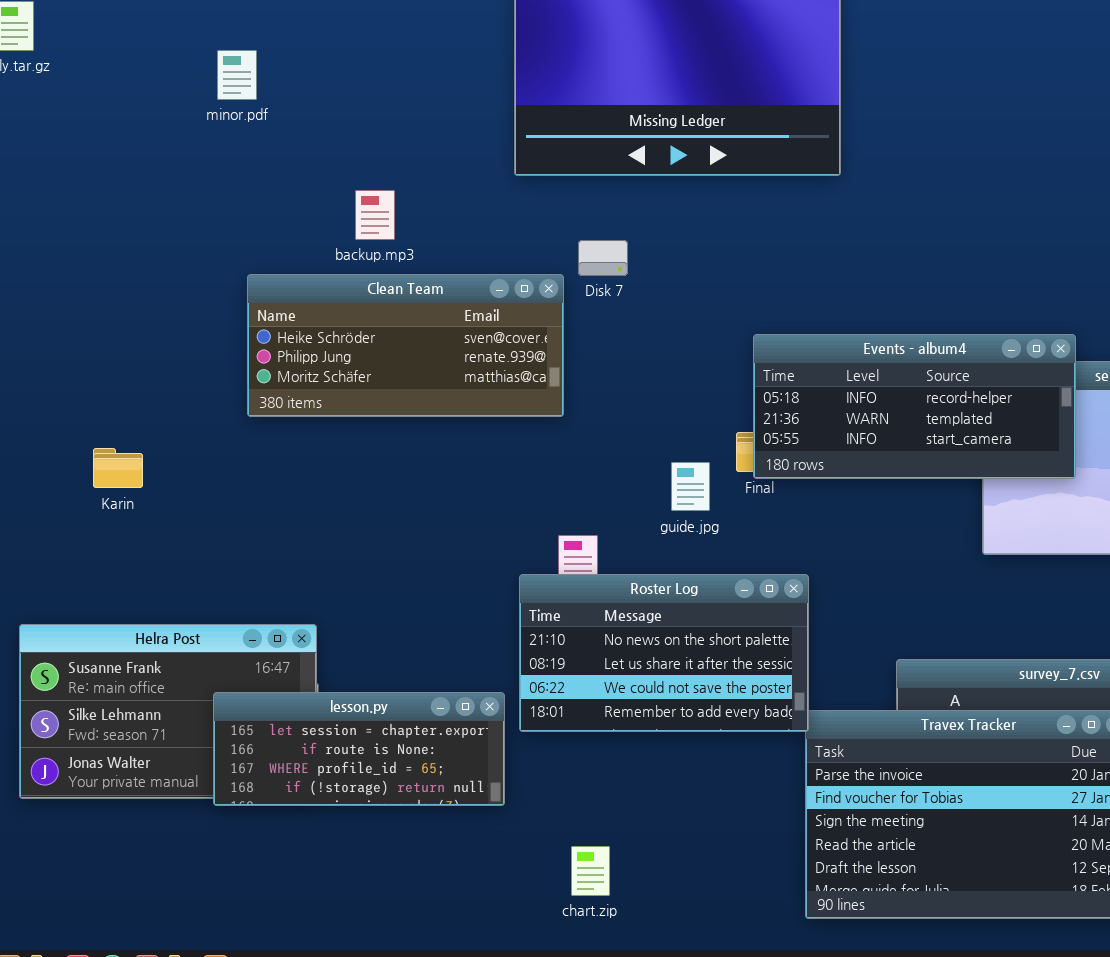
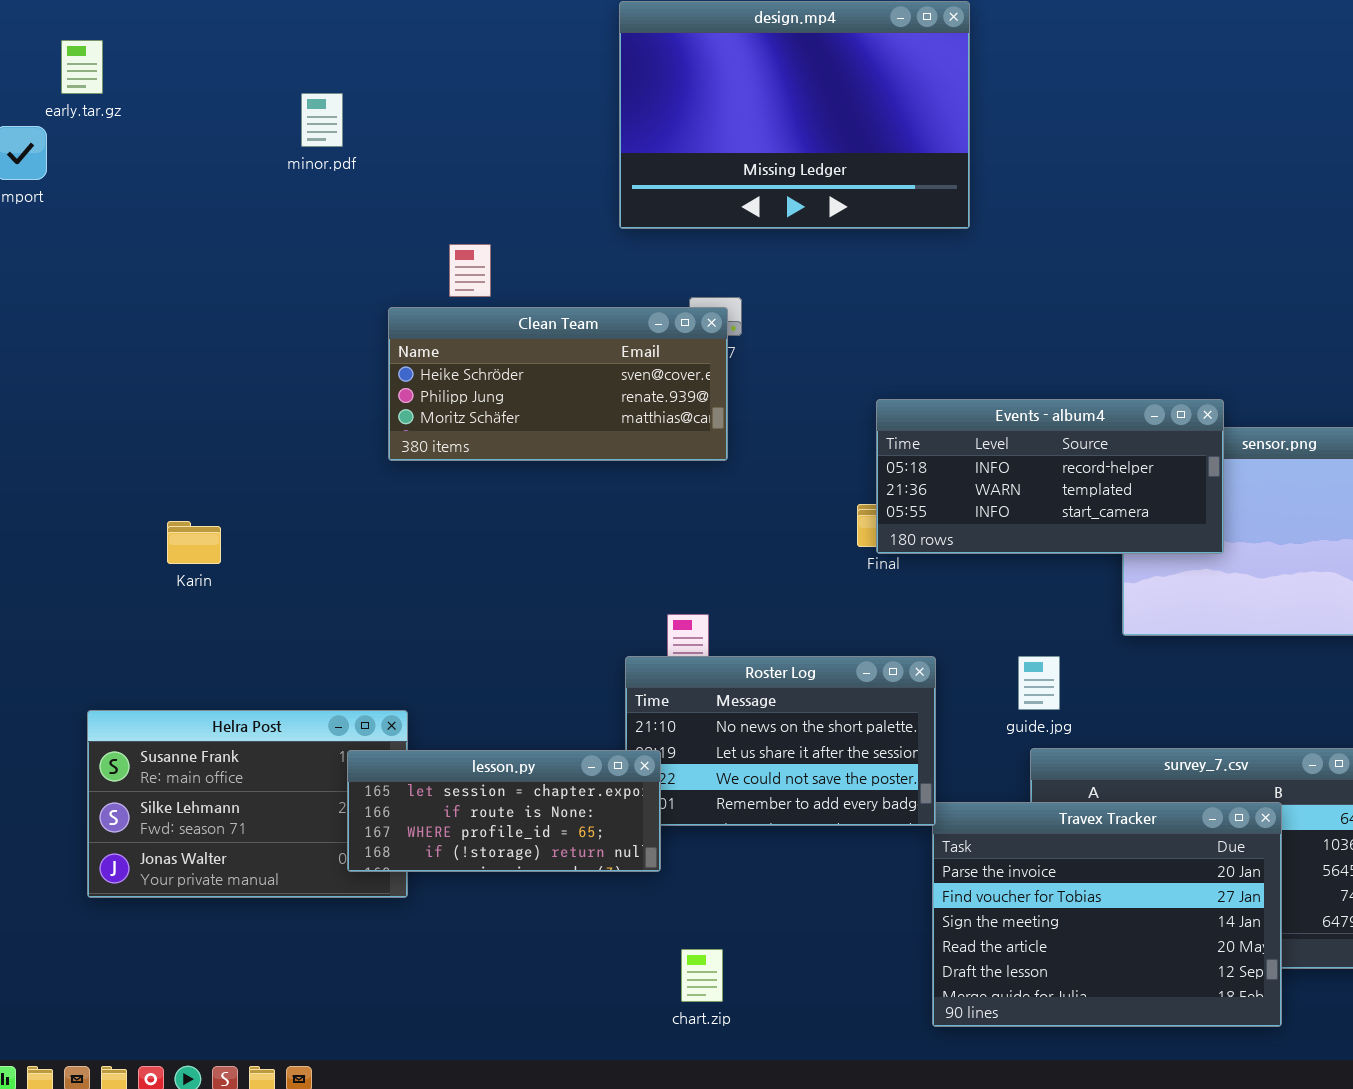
Clean Team: [247,274,564,417] -> [388,307,728,461], moved
guide.jpg: [671,462,710,511] -> [1018,656,1060,710], moved
lesson.py: [213,692,505,806] -> [347,750,661,872], moved

